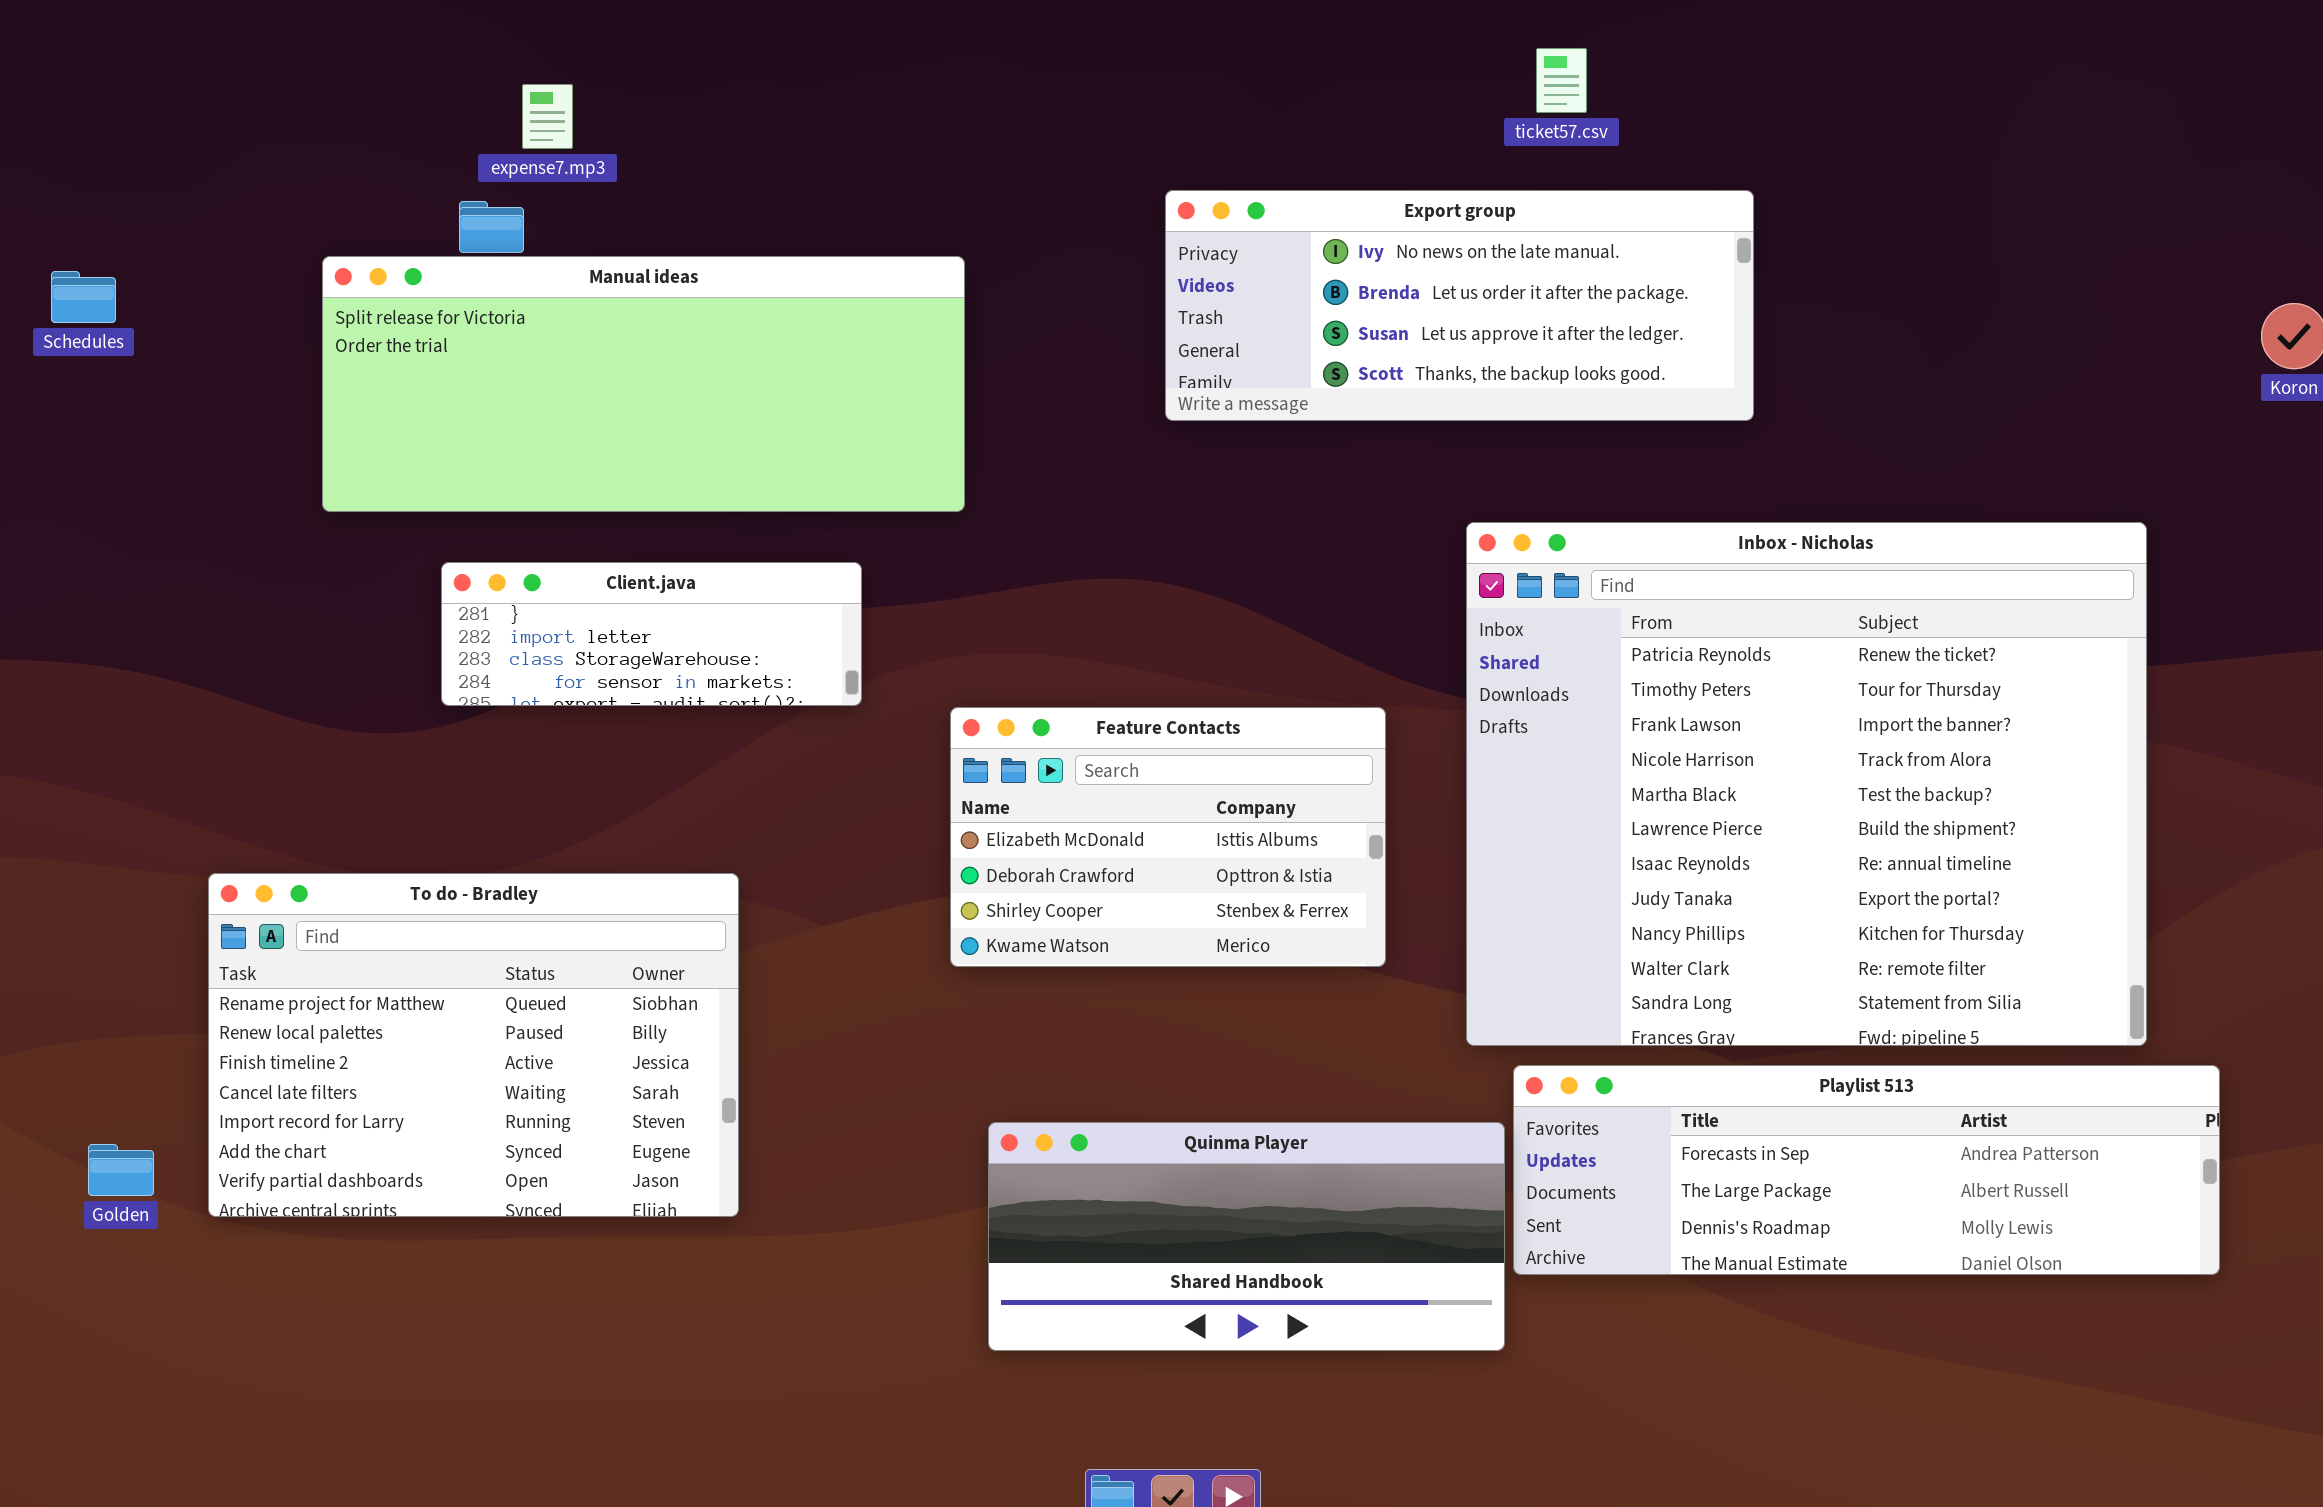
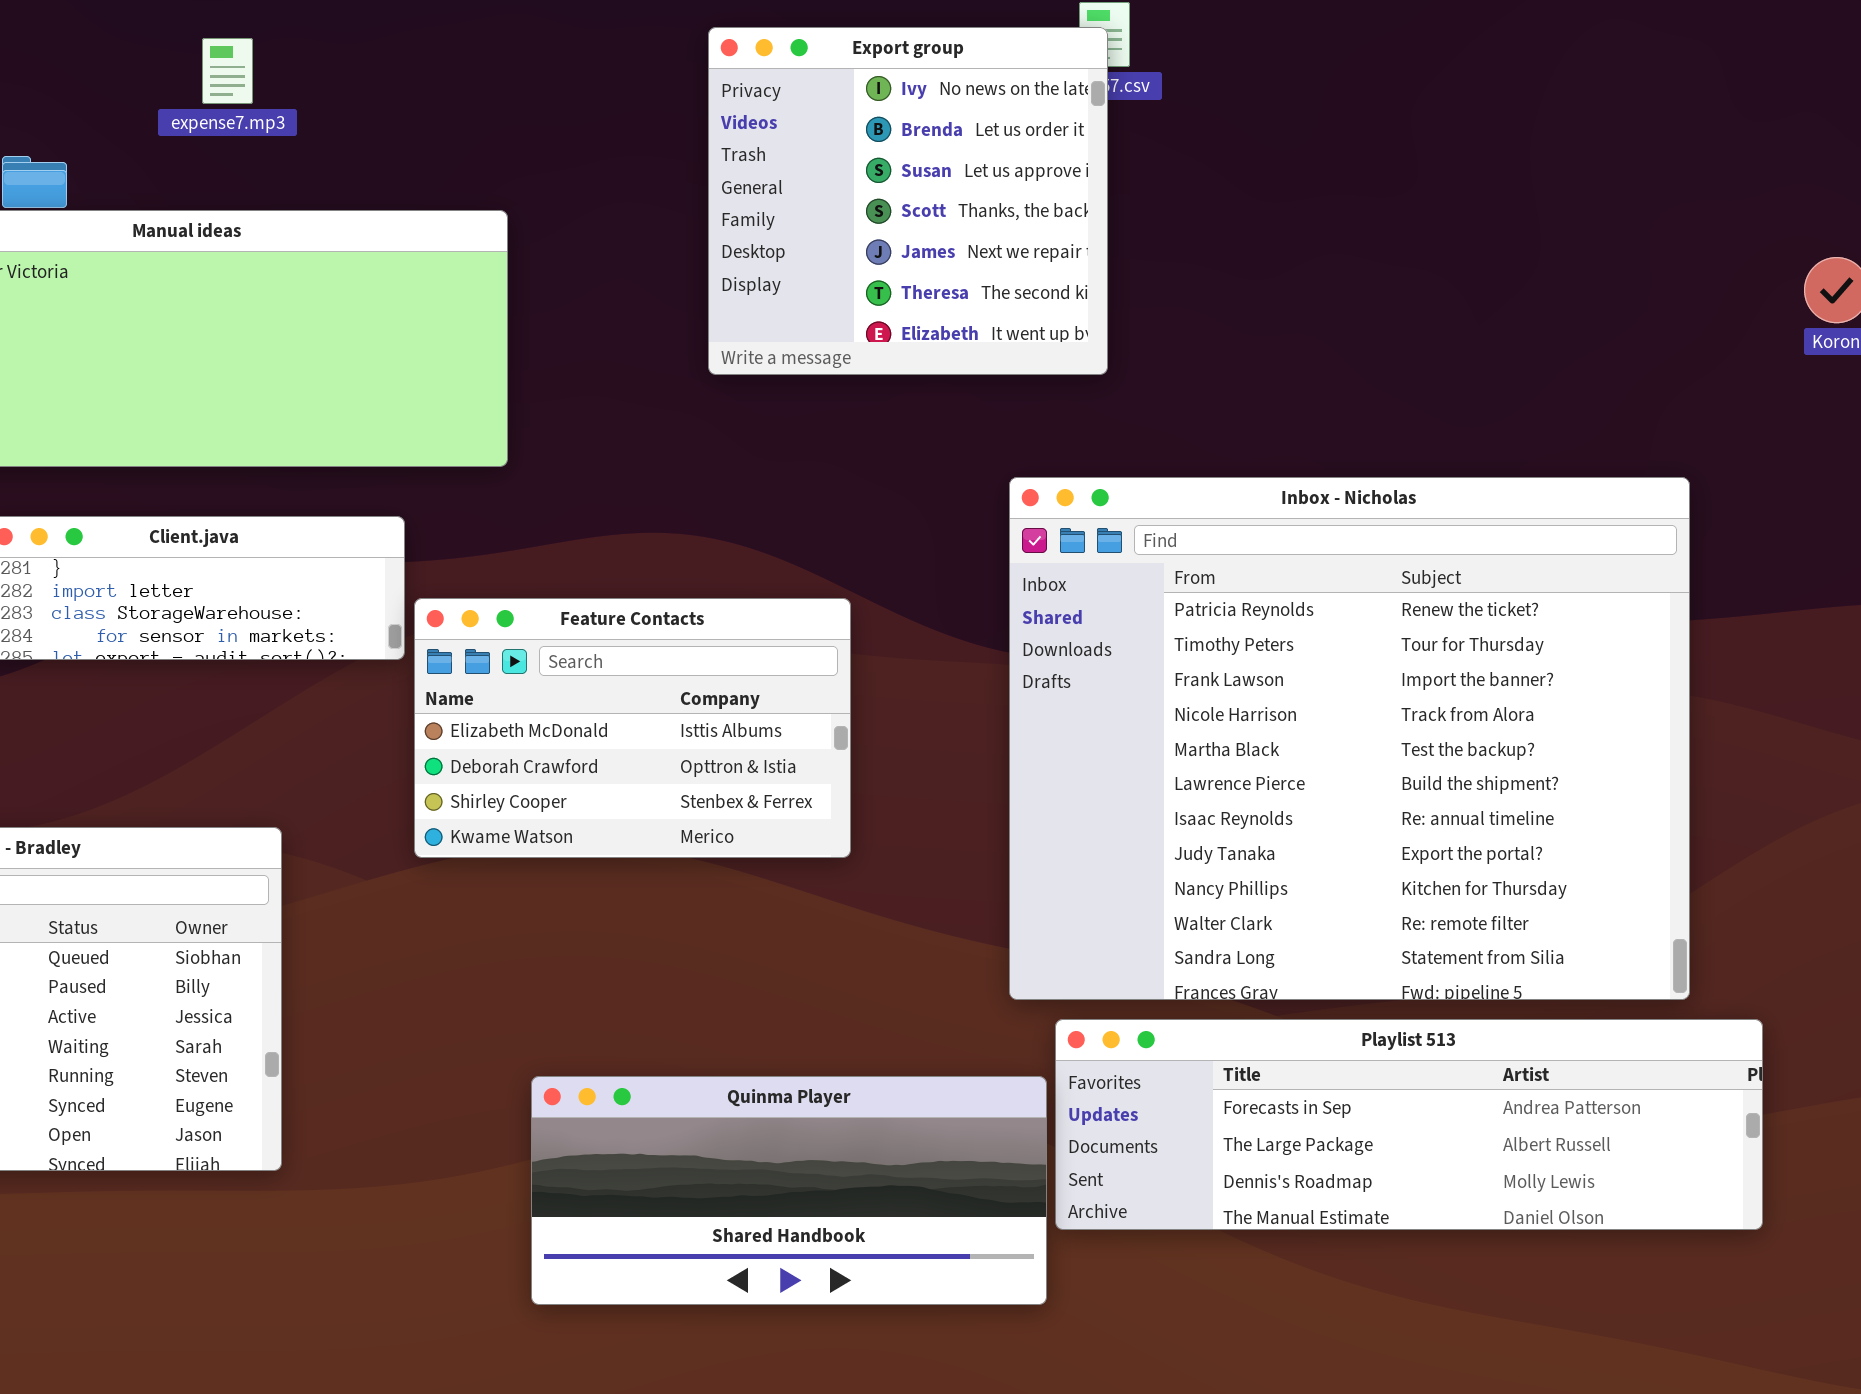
expense7.mp3: [522,84,573,149] -> [202,38,253,104], moved
Export group: [1165,190,1754,421] -> [708,27,1108,375], resized
Feature Contacts: [950,707,1386,967] -> [414,598,851,858], moved

